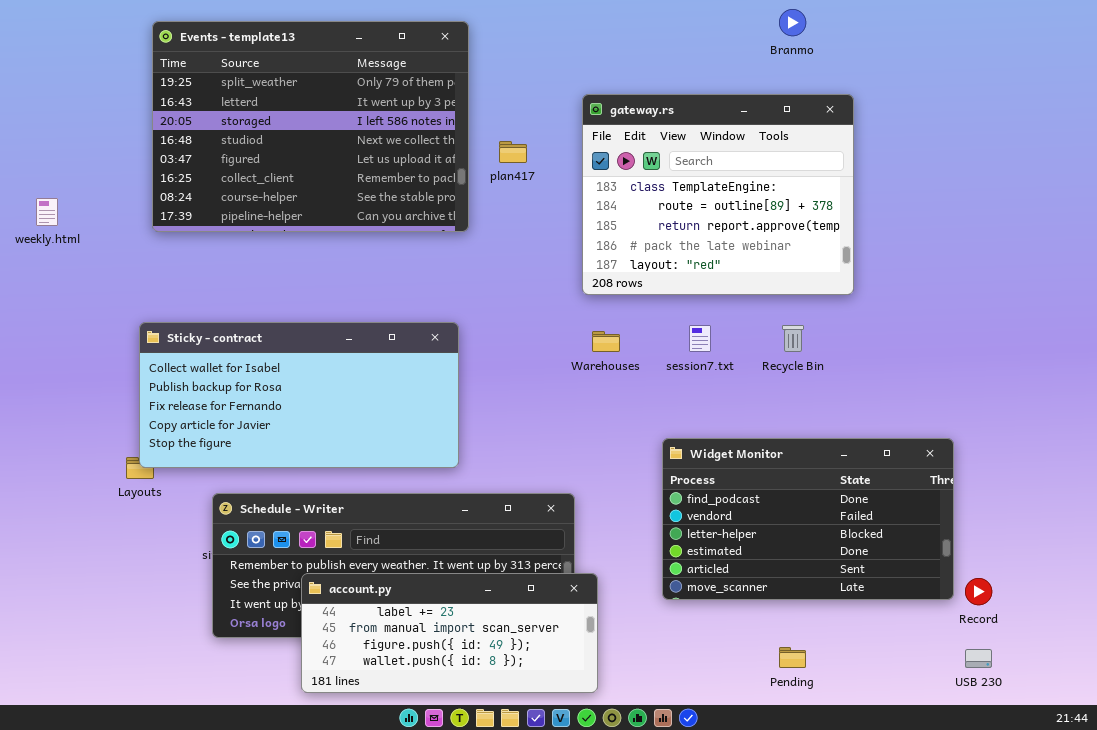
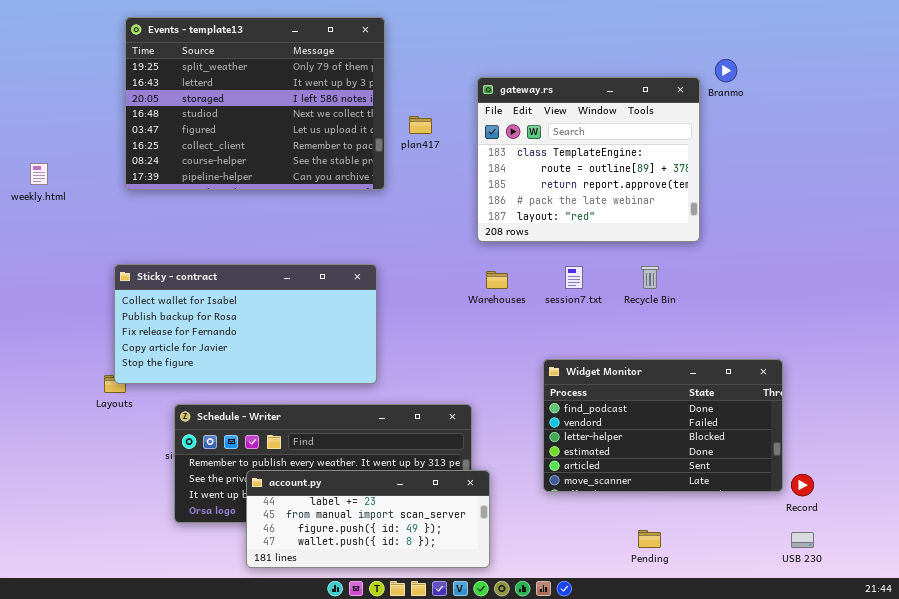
Branmo: [779,9,806,36] -> [715,59,737,82], moved

